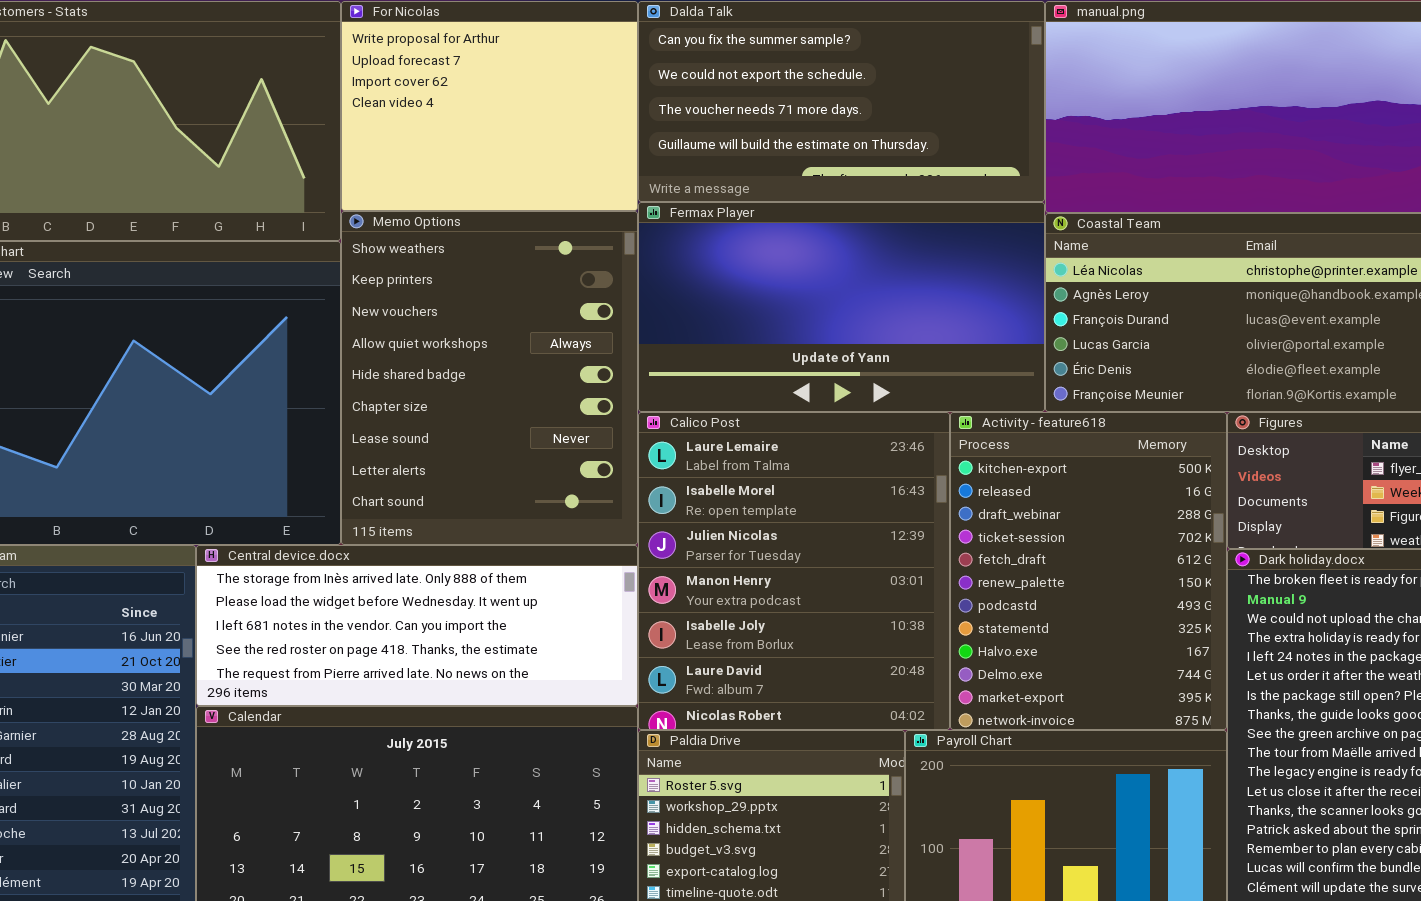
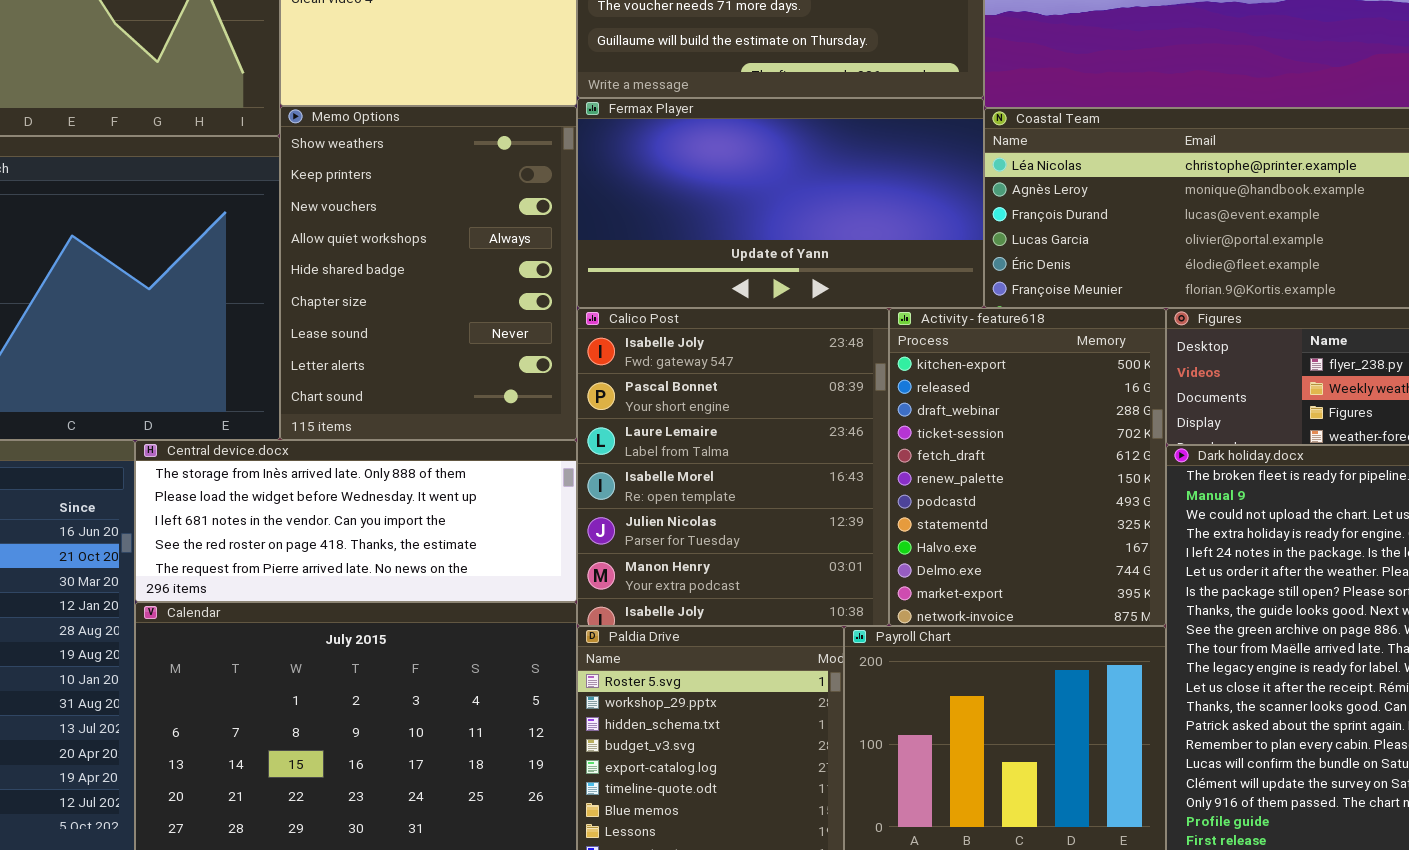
Calico Post: [638,412,950,730] -> [577,308,889,626], scrolled up 2 rows

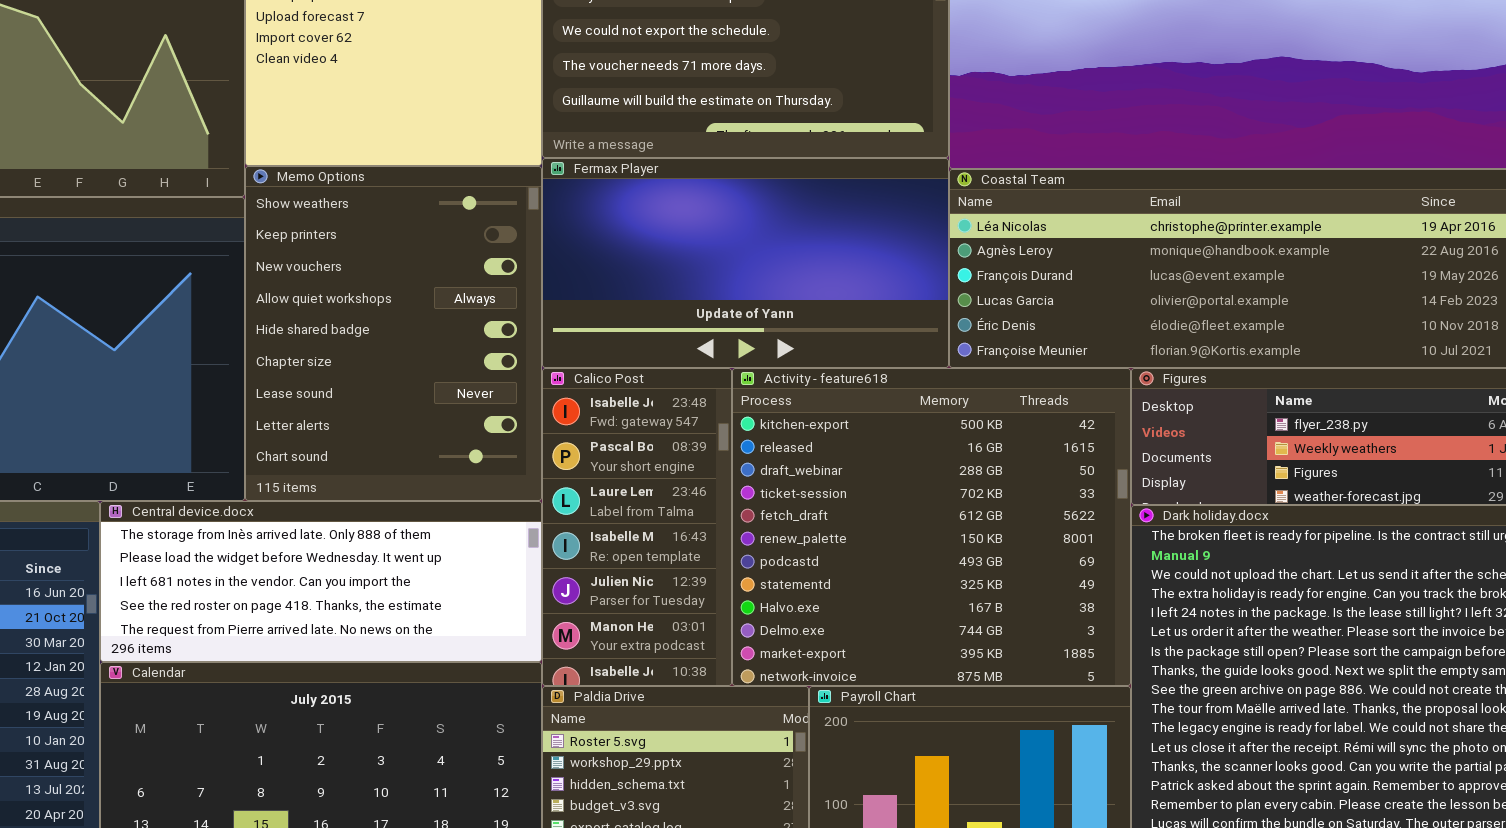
Calico Post: [577,308,889,626] -> [542,368,732,686], resized
Activity - feature618: [889,308,1166,626] -> [732,368,1131,686], resized

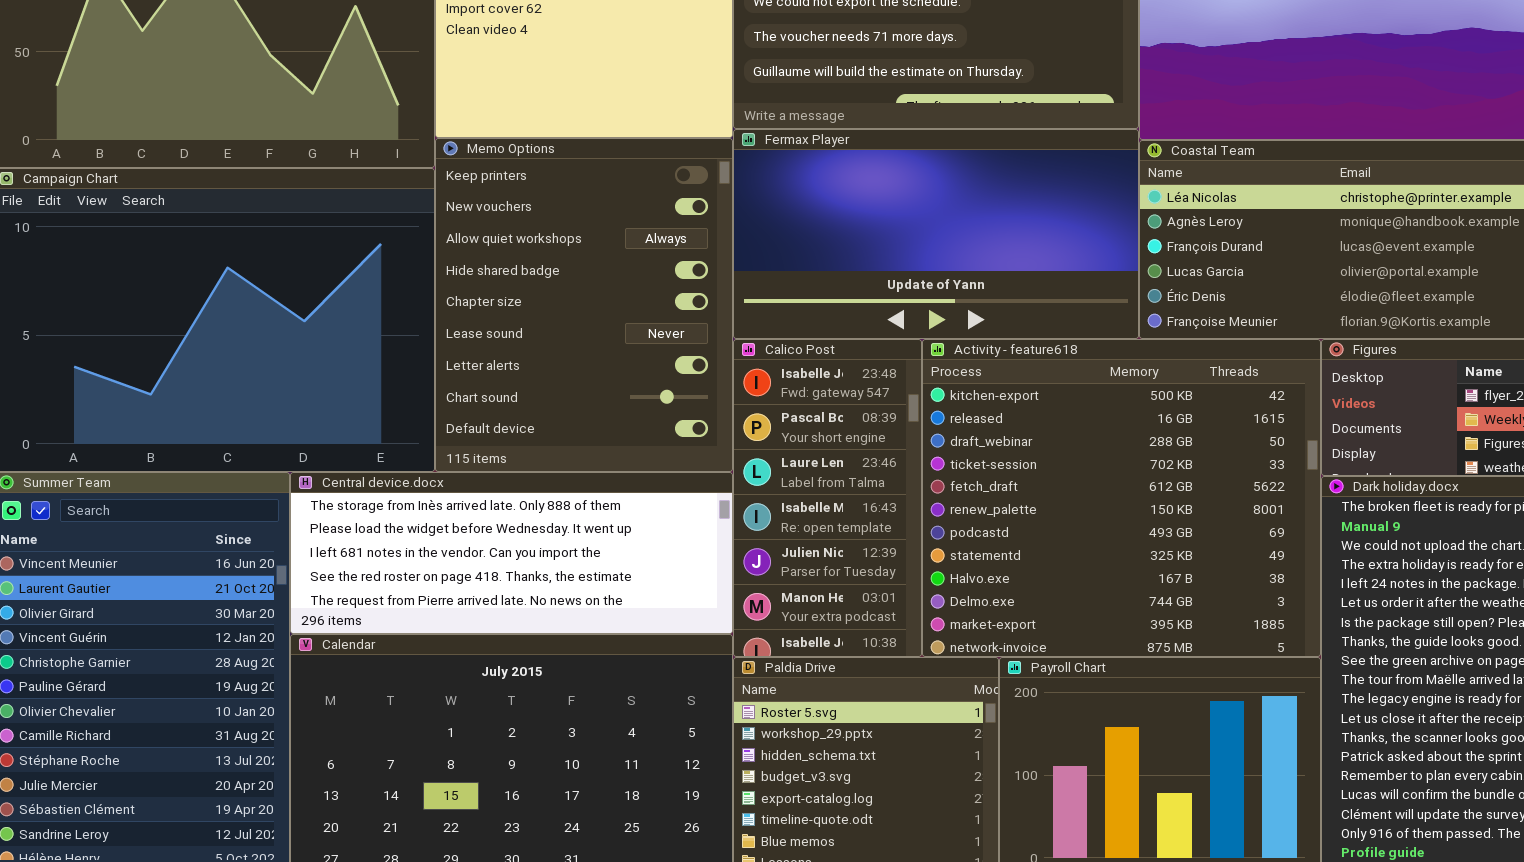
Memo Options: [245,166,542,501] -> [435,138,733,472], scrolled down 1 row

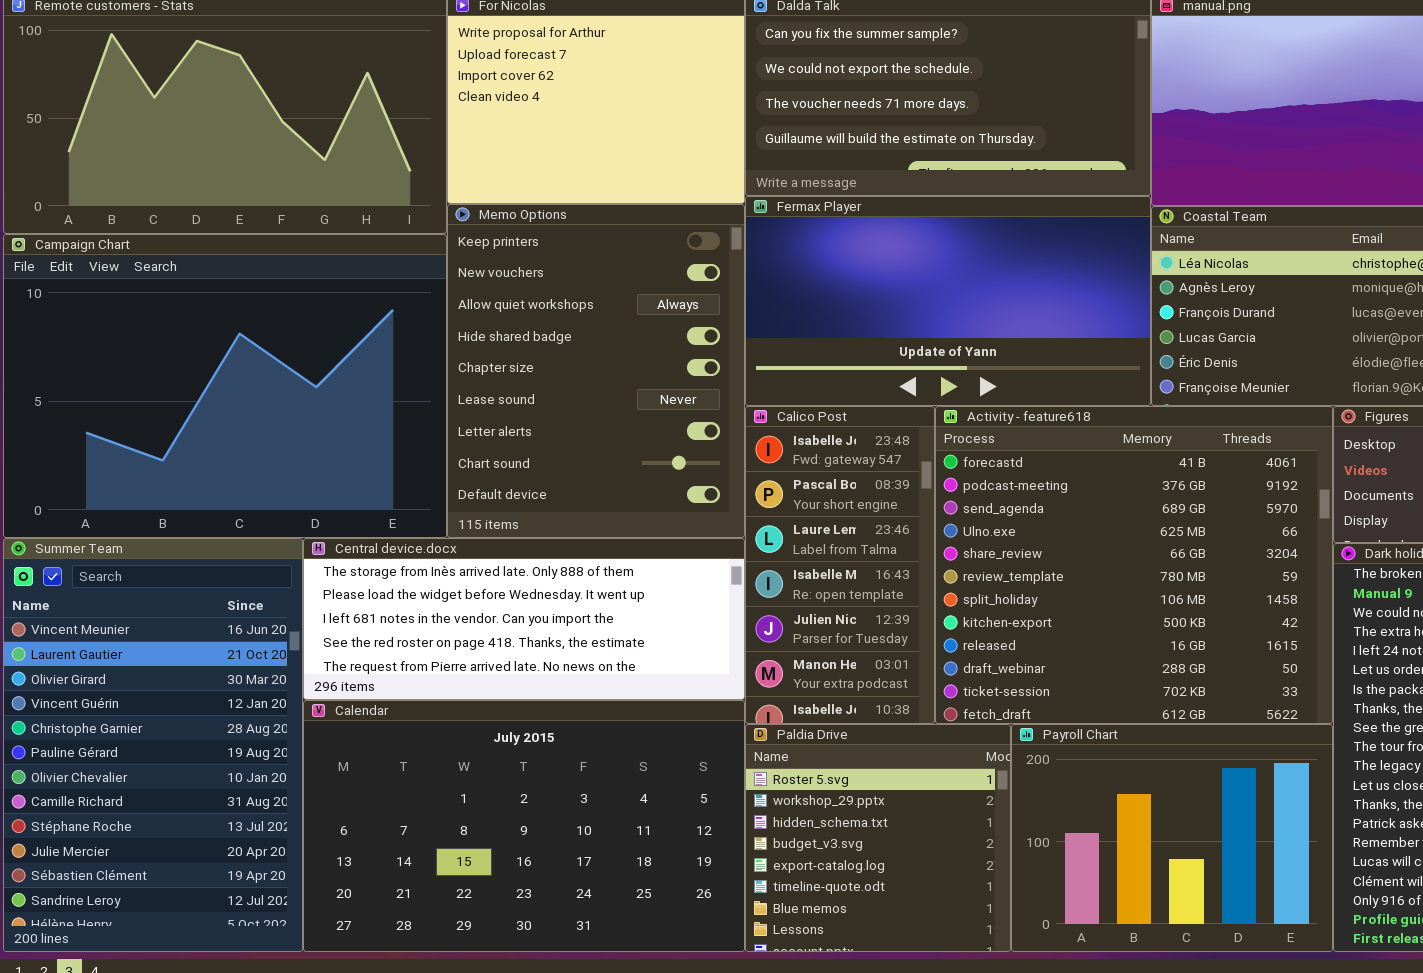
Activity - feature618: [922,339,1321,657] -> [935,406,1333,724], scrolled up 7 rows

